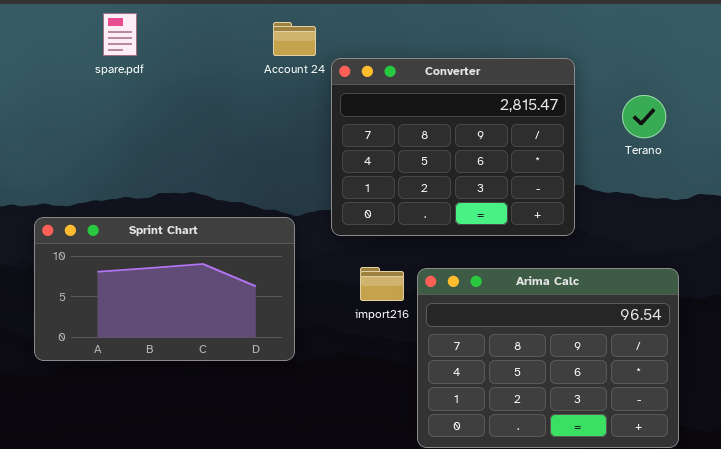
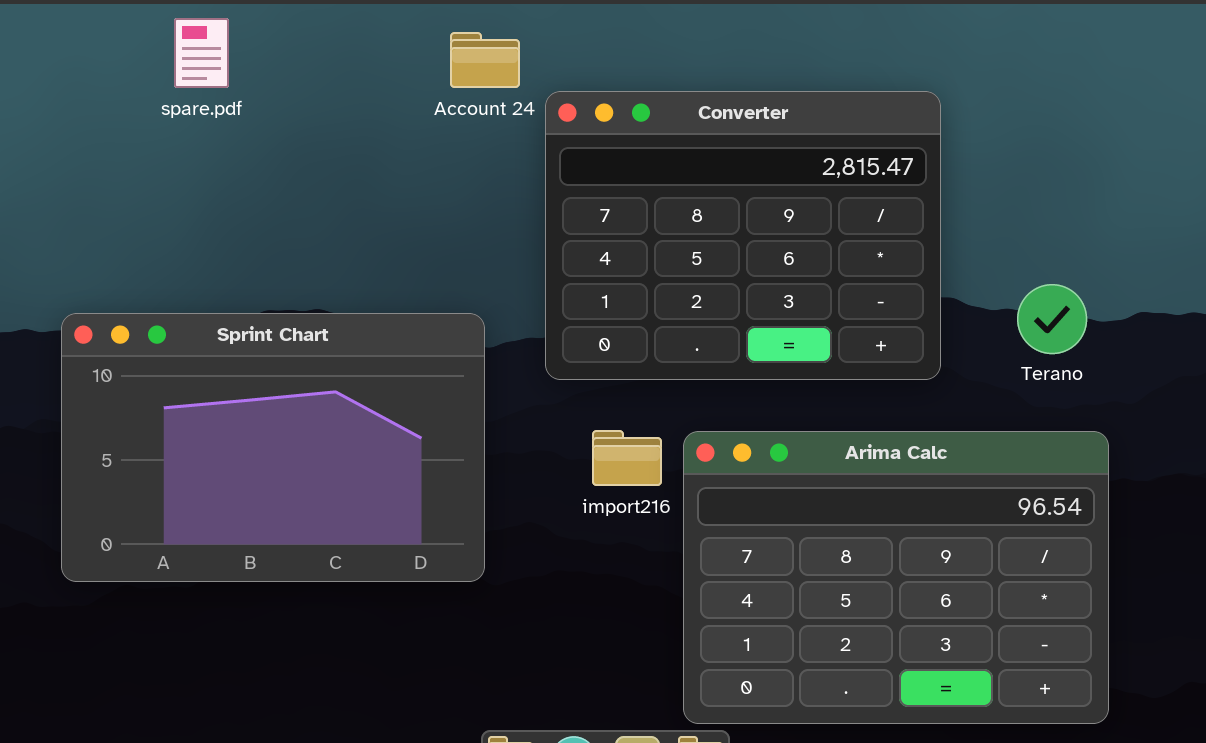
Terano: [622,95,666,138] -> [1017,284,1087,354], moved
Sprint Chart: [34,217,295,361] -> [61,313,485,582], resized

